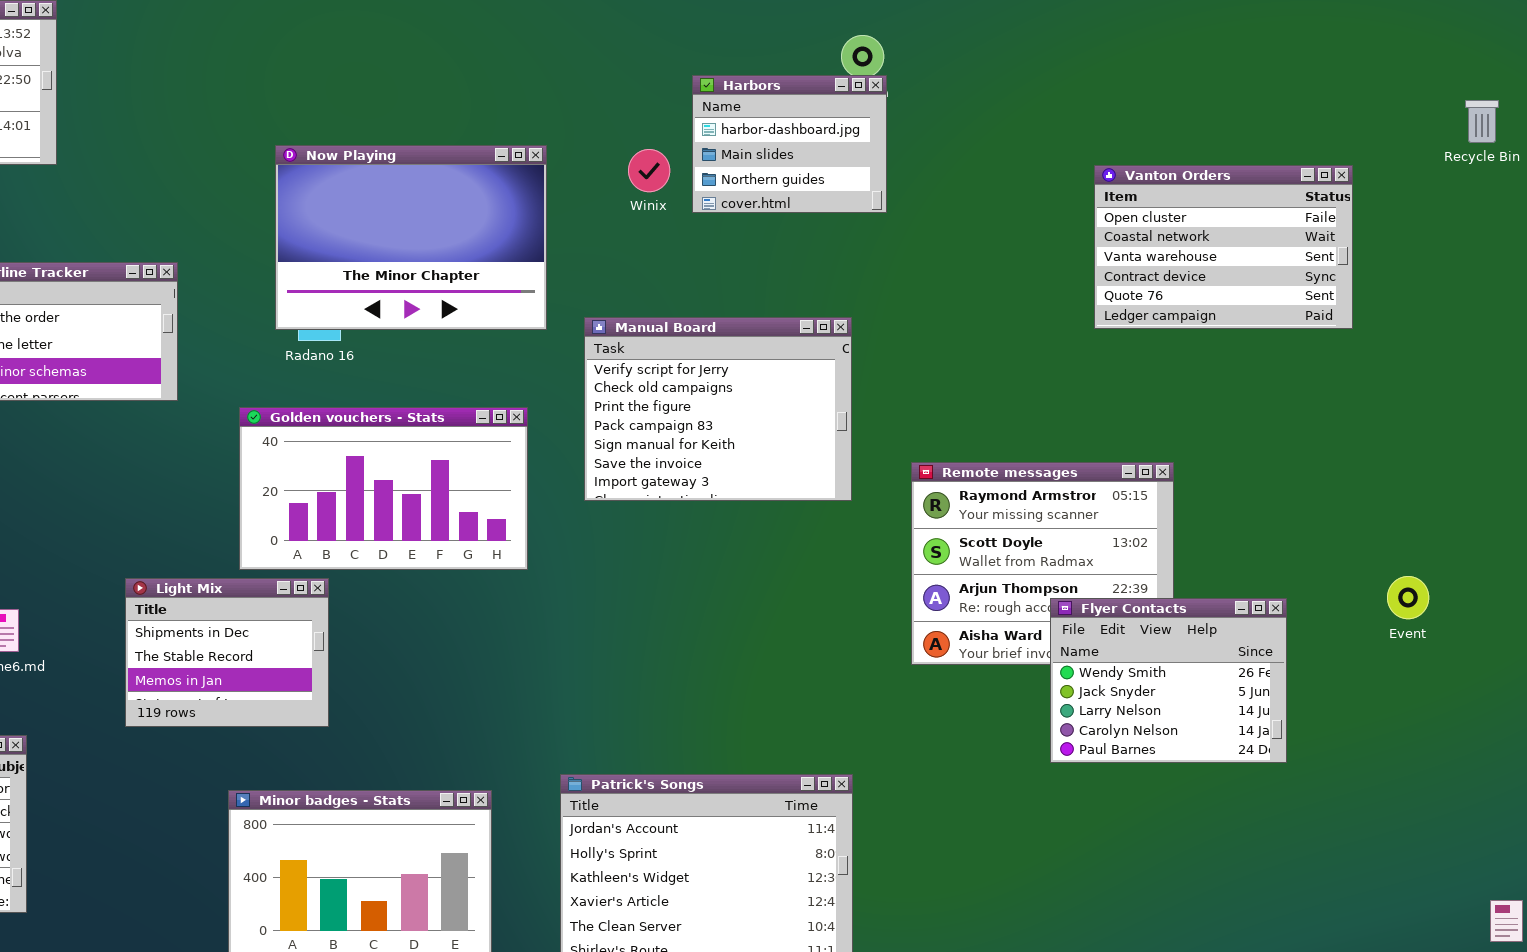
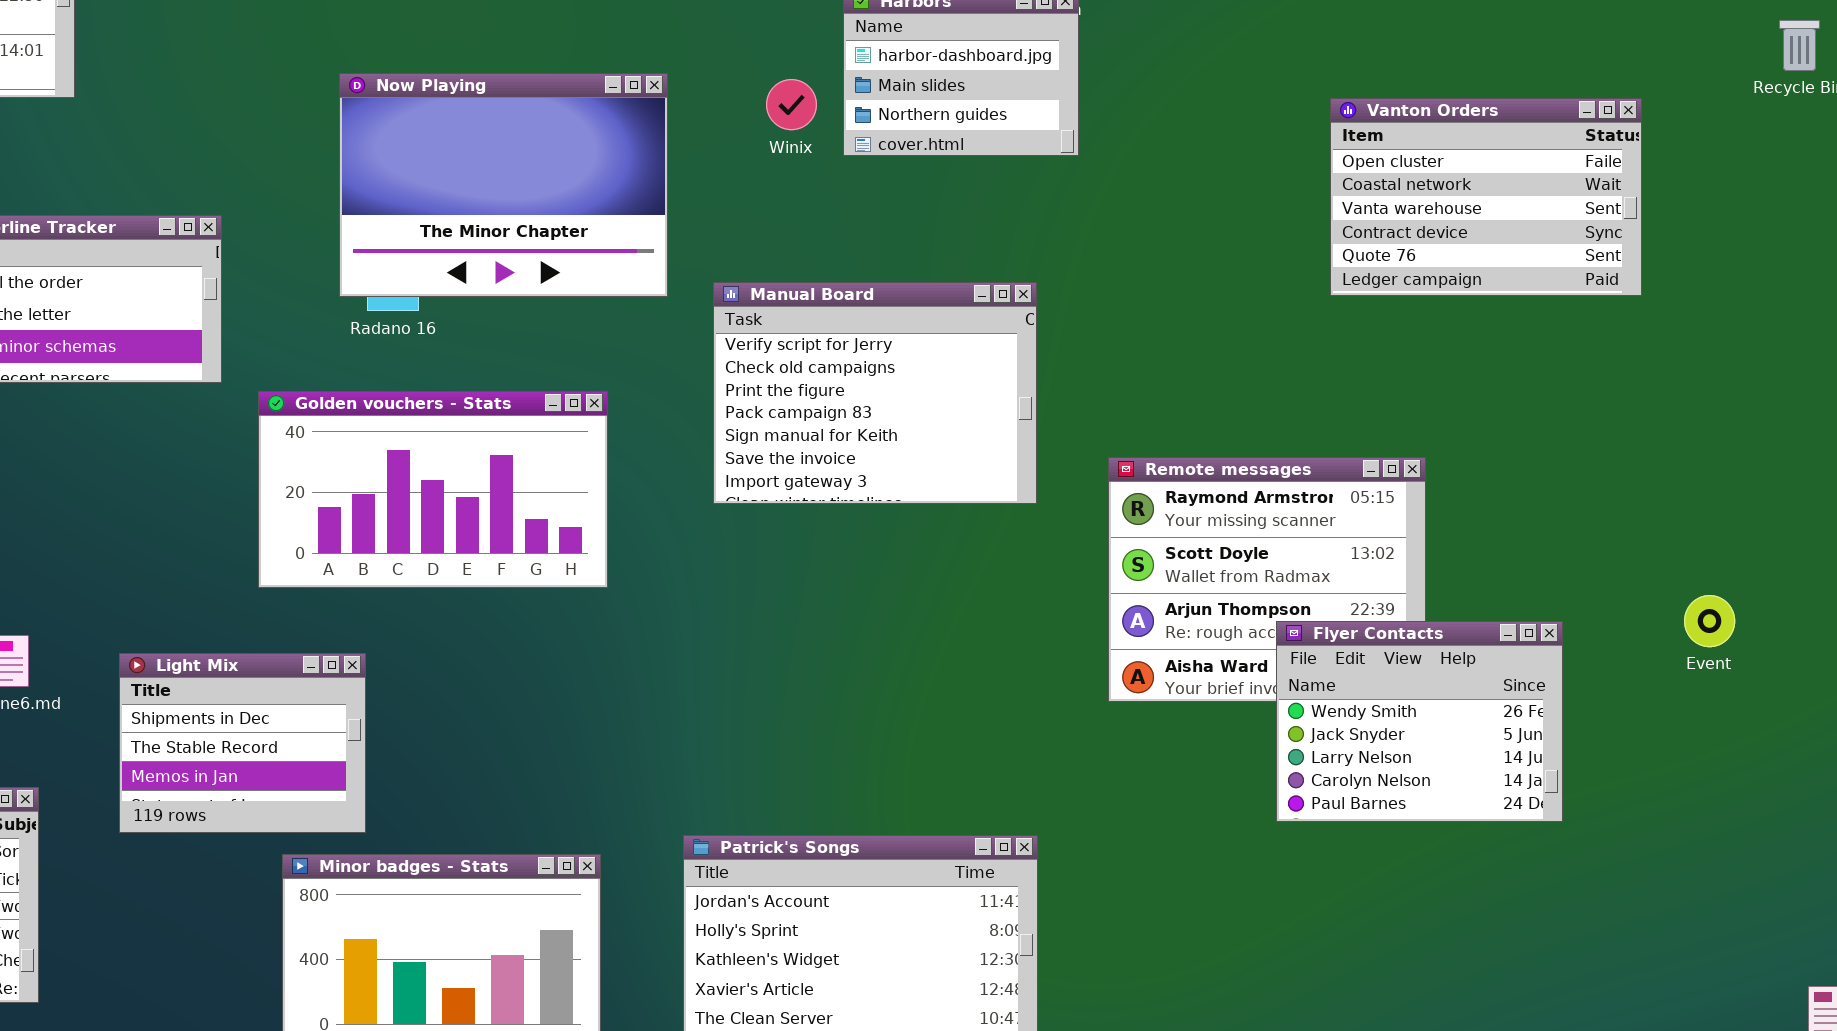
Golden vouchers - Stats: [239,407,528,570] -> [258,391,608,588], moved
Light Mix: [125,578,329,727] -> [119,653,366,833], moved

